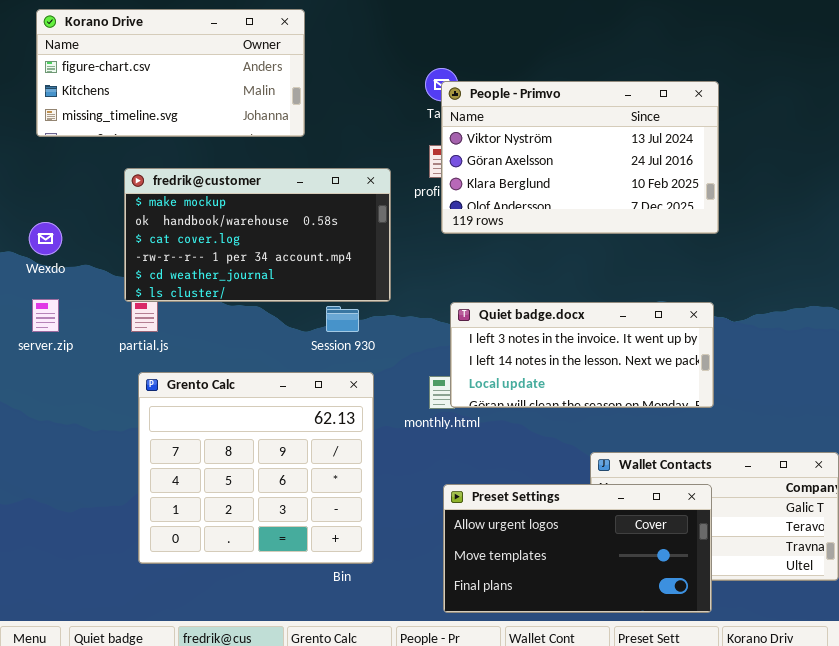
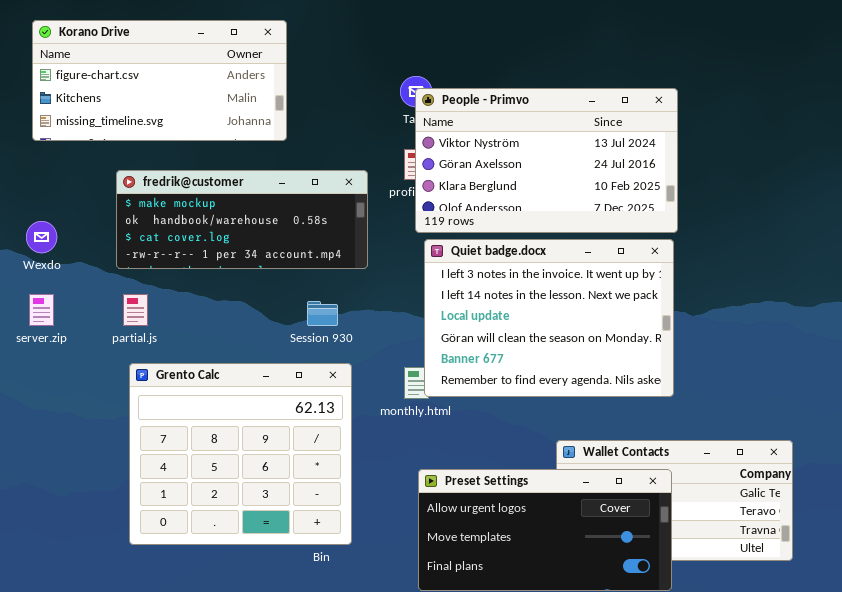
fredrik@customer: [124,168,391,302] -> [116,170,368,269], resized
Quiet badge.docx: [450,302,714,408] -> [424,239,674,397], resized

